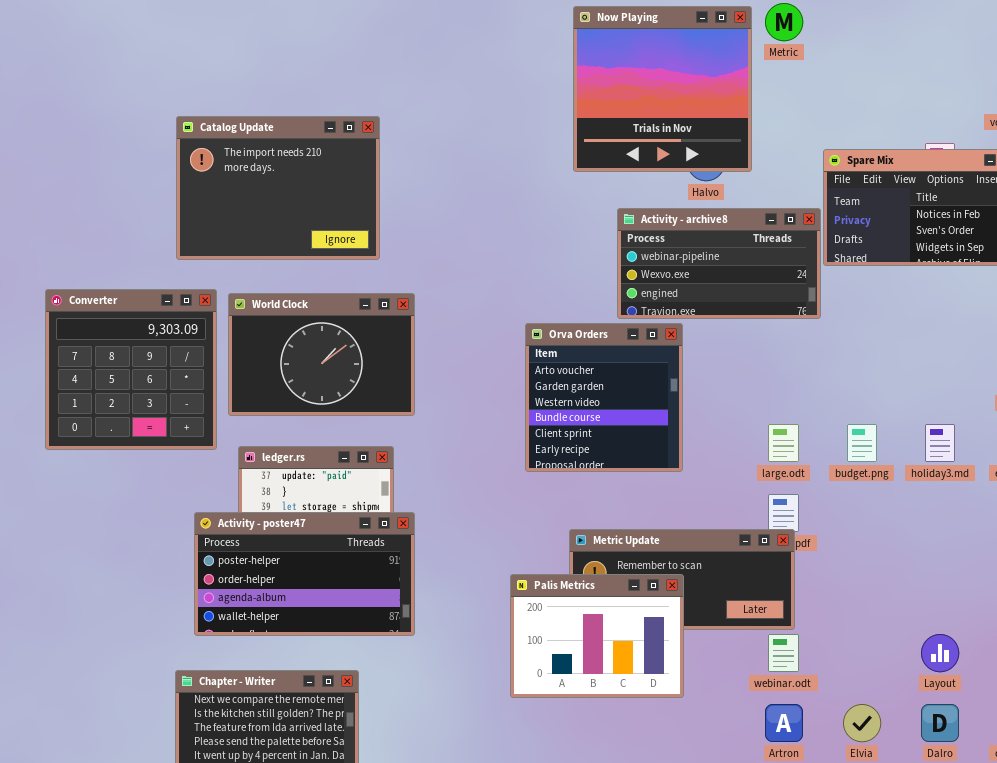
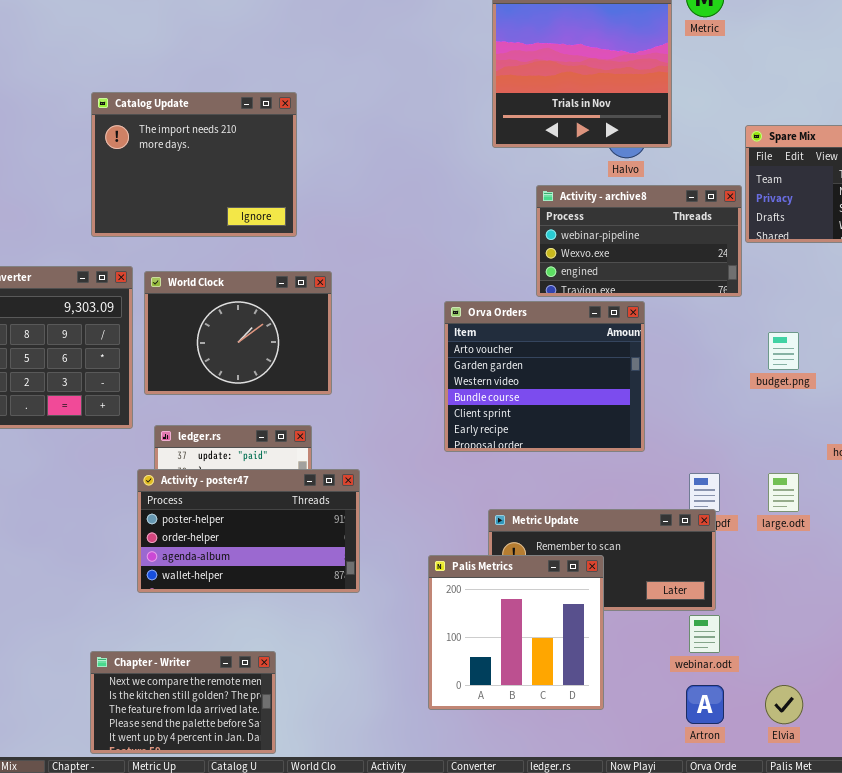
Orva Orders: [525,323,683,472] -> [444,301,645,452], resized
large.odt: [768,424,799,462] -> [768,473,799,512], moved
budget.png: [847,424,877,462] -> [768,332,799,370], moved
Activity - poster47: [194,512,415,636] -> [137,469,360,593], moved
Palis Metrics: [510,574,684,698] -> [428,555,604,710], resized

